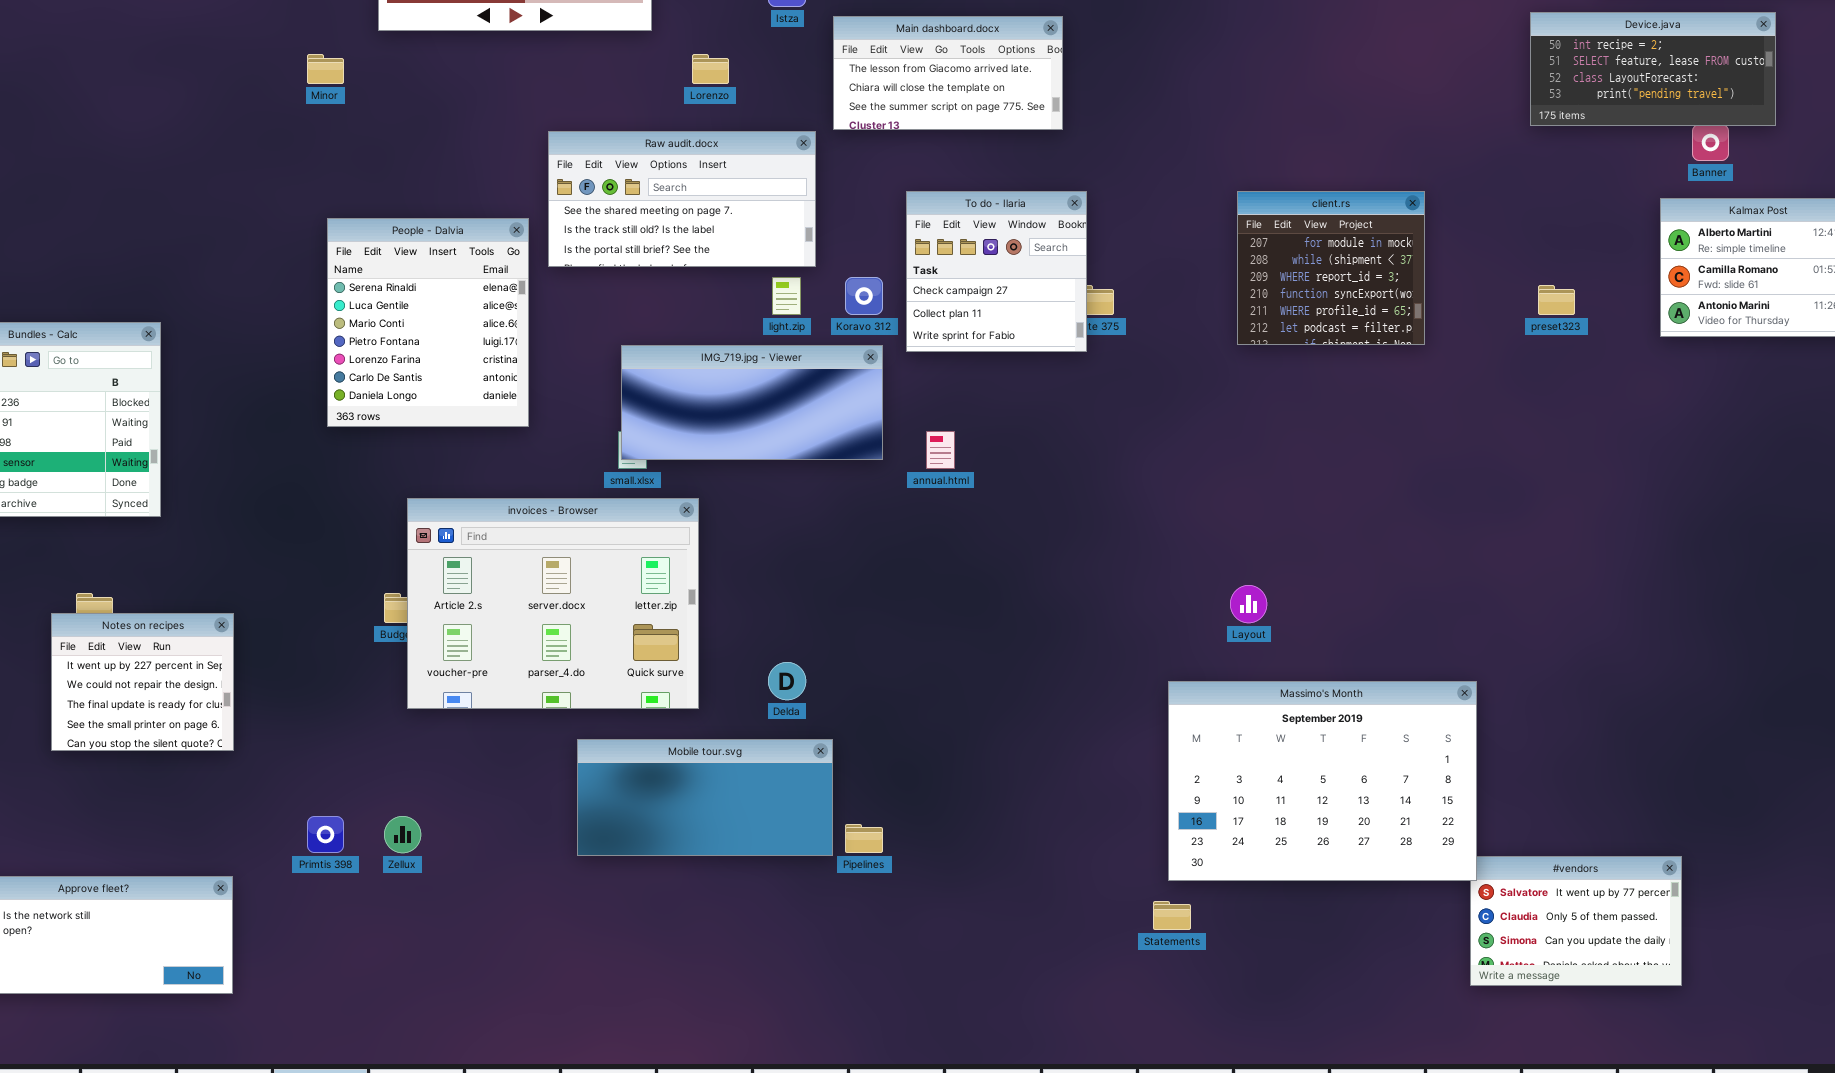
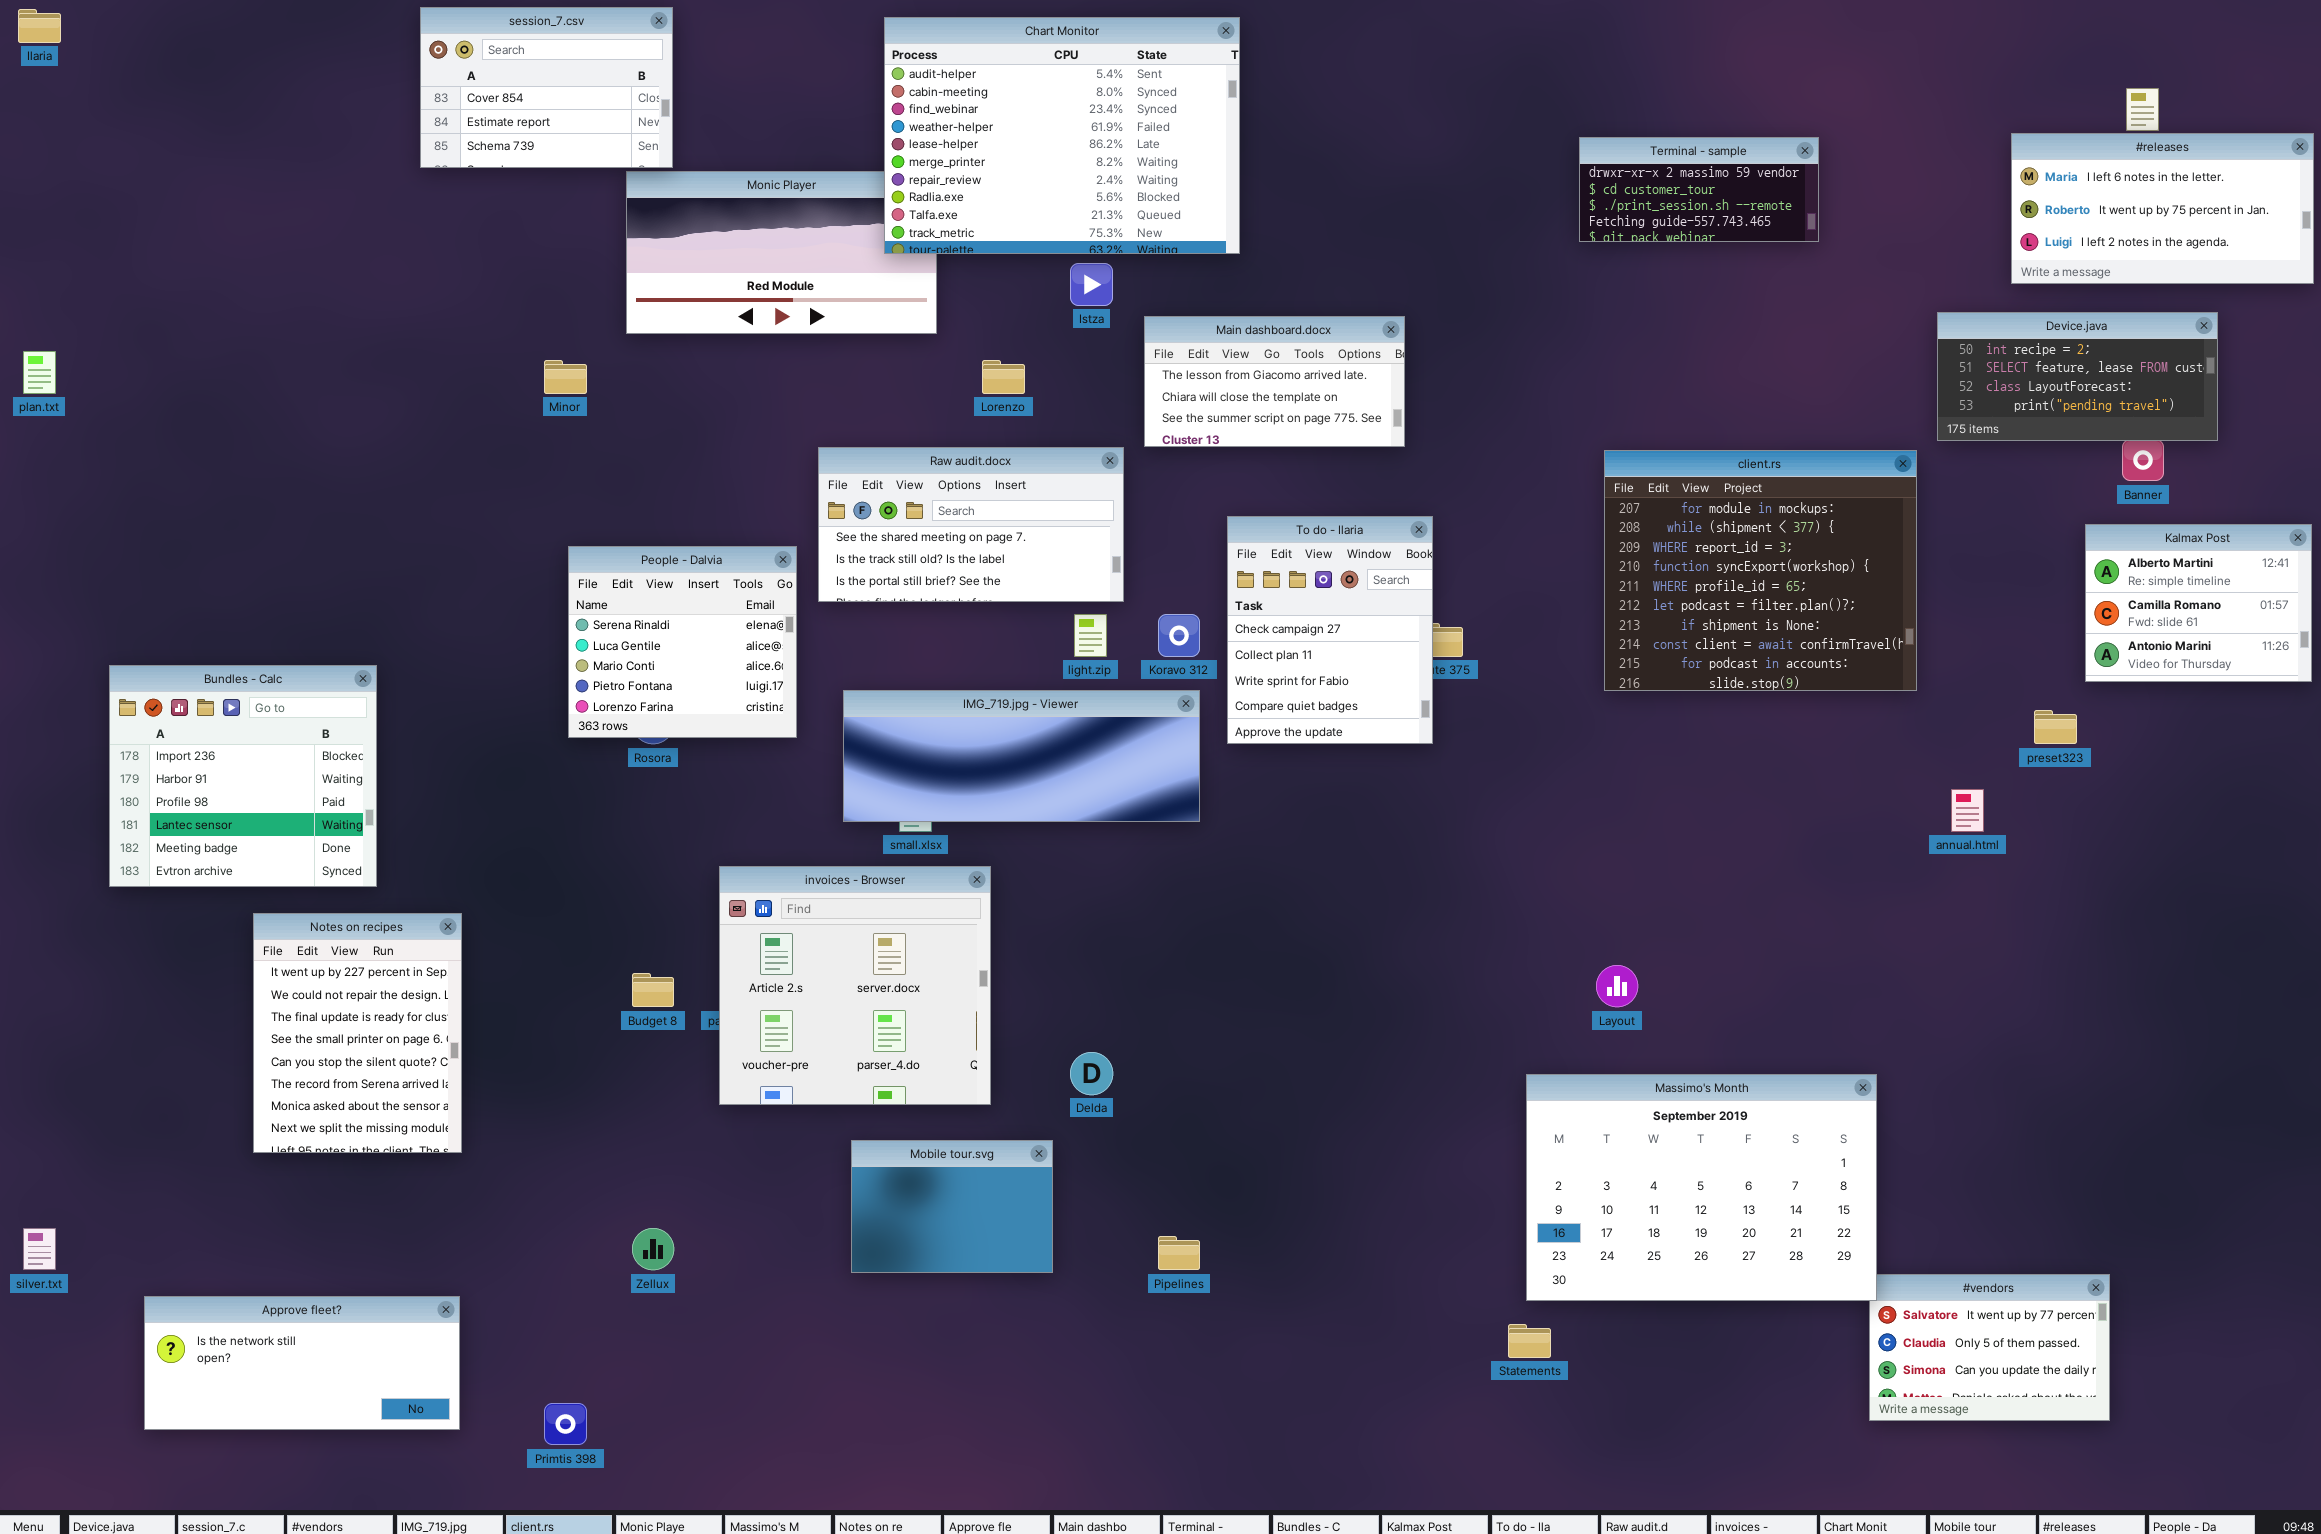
To do - Ilaria: [906,191,1087,352] -> [1227,516,1433,744], resized
client.rs: [1237,191,1425,345] -> [1604,450,1917,691], resized
People - Dalvia: [327,218,529,427] -> [568,546,797,738], resized
preset323: [1538,285,1575,315] -> [2034,710,2077,744], moved
IMG_719.jpg - Viewer: [621,345,883,460] -> [843,690,1200,822], resized
annual.html: [926,431,955,469] -> [1951,789,1984,832], moved
invoices - Browser: [407,498,699,709] -> [719,866,991,1105], resized
Notes on recipes: [51,613,234,751] -> [253,913,462,1153], resized
Mobile tour.svg: [577,739,833,856] -> [851,1140,1053,1273], resized
Primtis 398: [307,816,344,853] -> [544,1403,587,1445], moved

